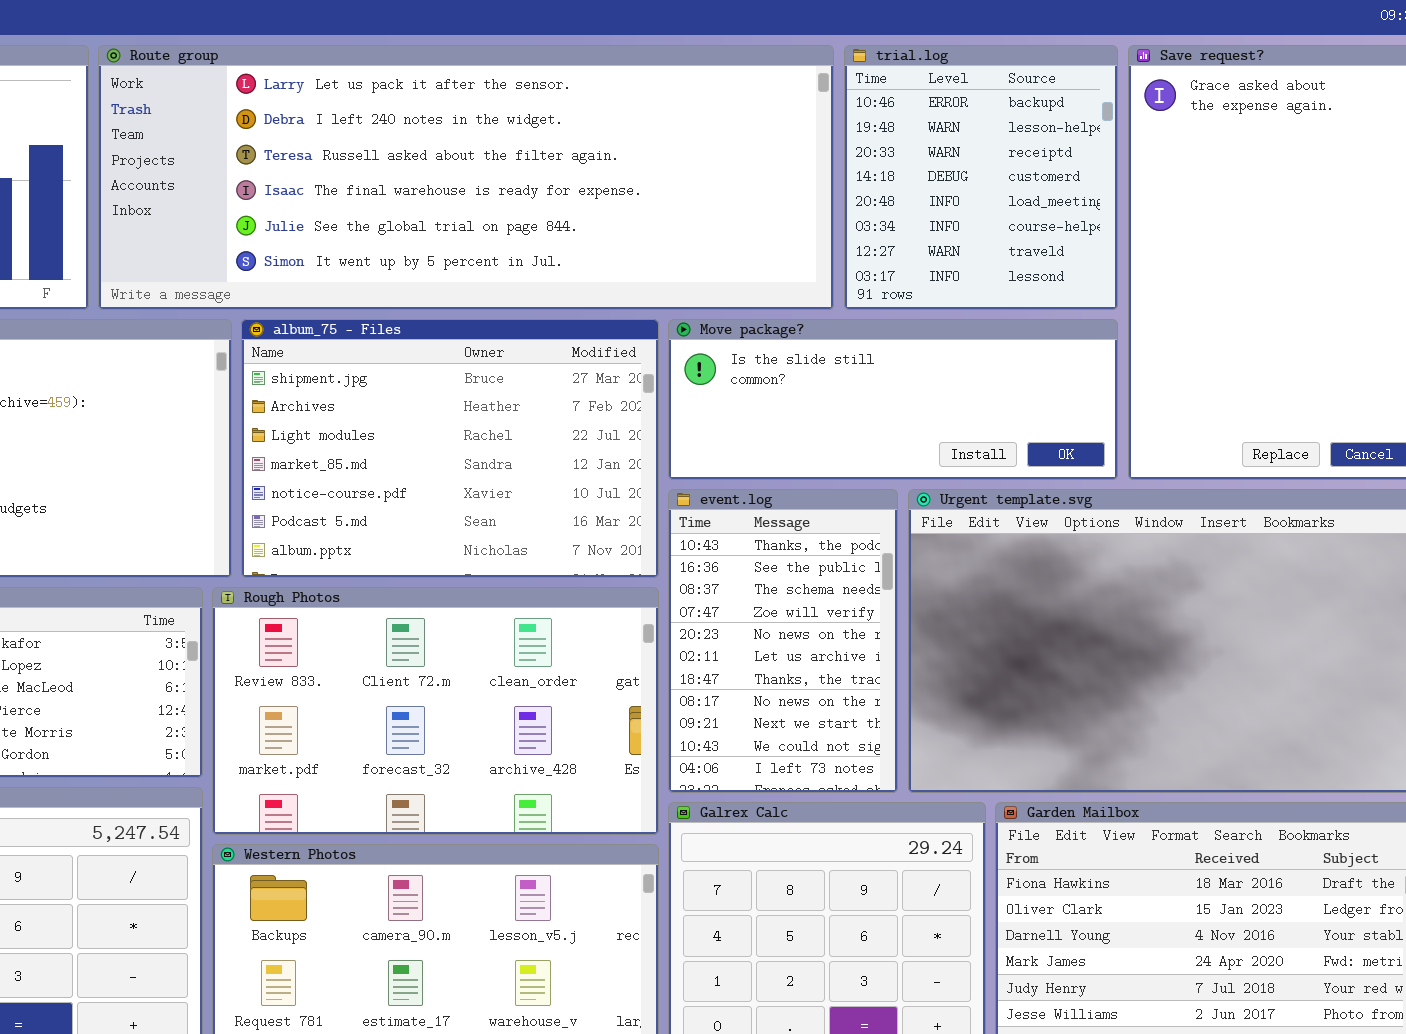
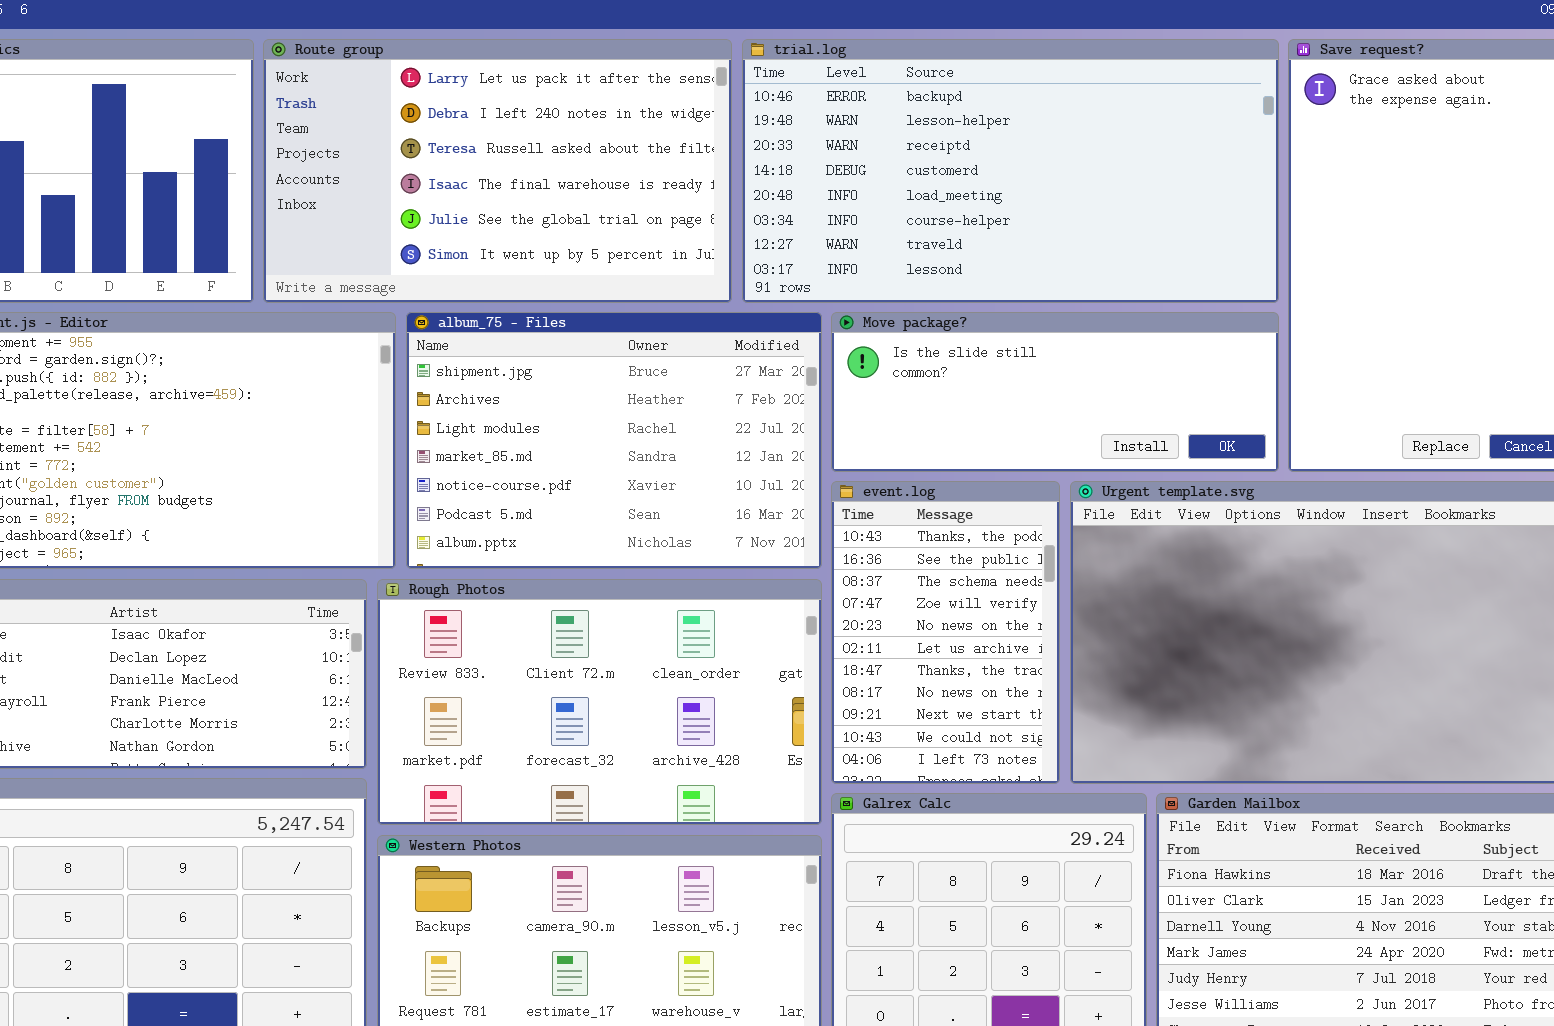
Route group: [98,45,834,310] -> [263,39,732,303], resized
trial.log: [844,45,1118,310] -> [742,39,1279,303], resized

